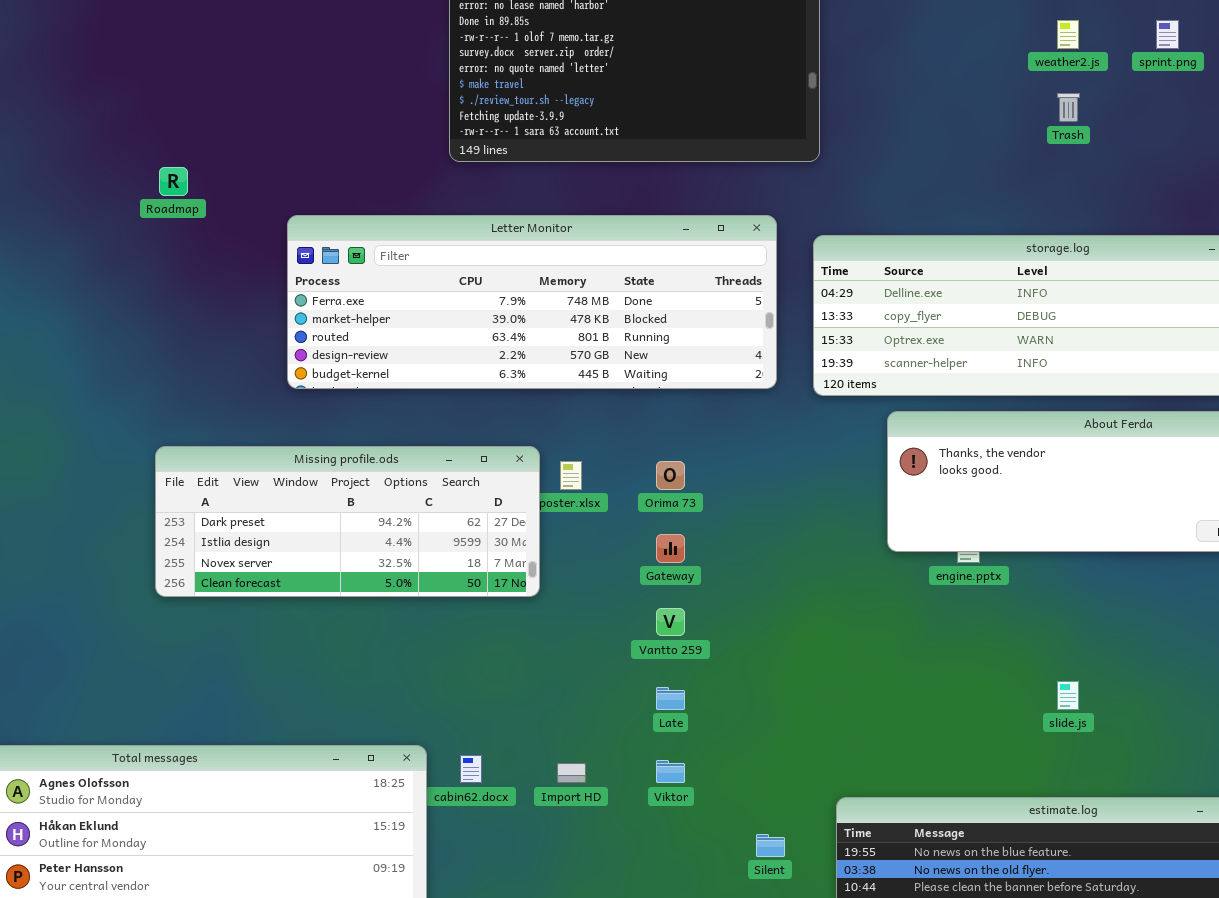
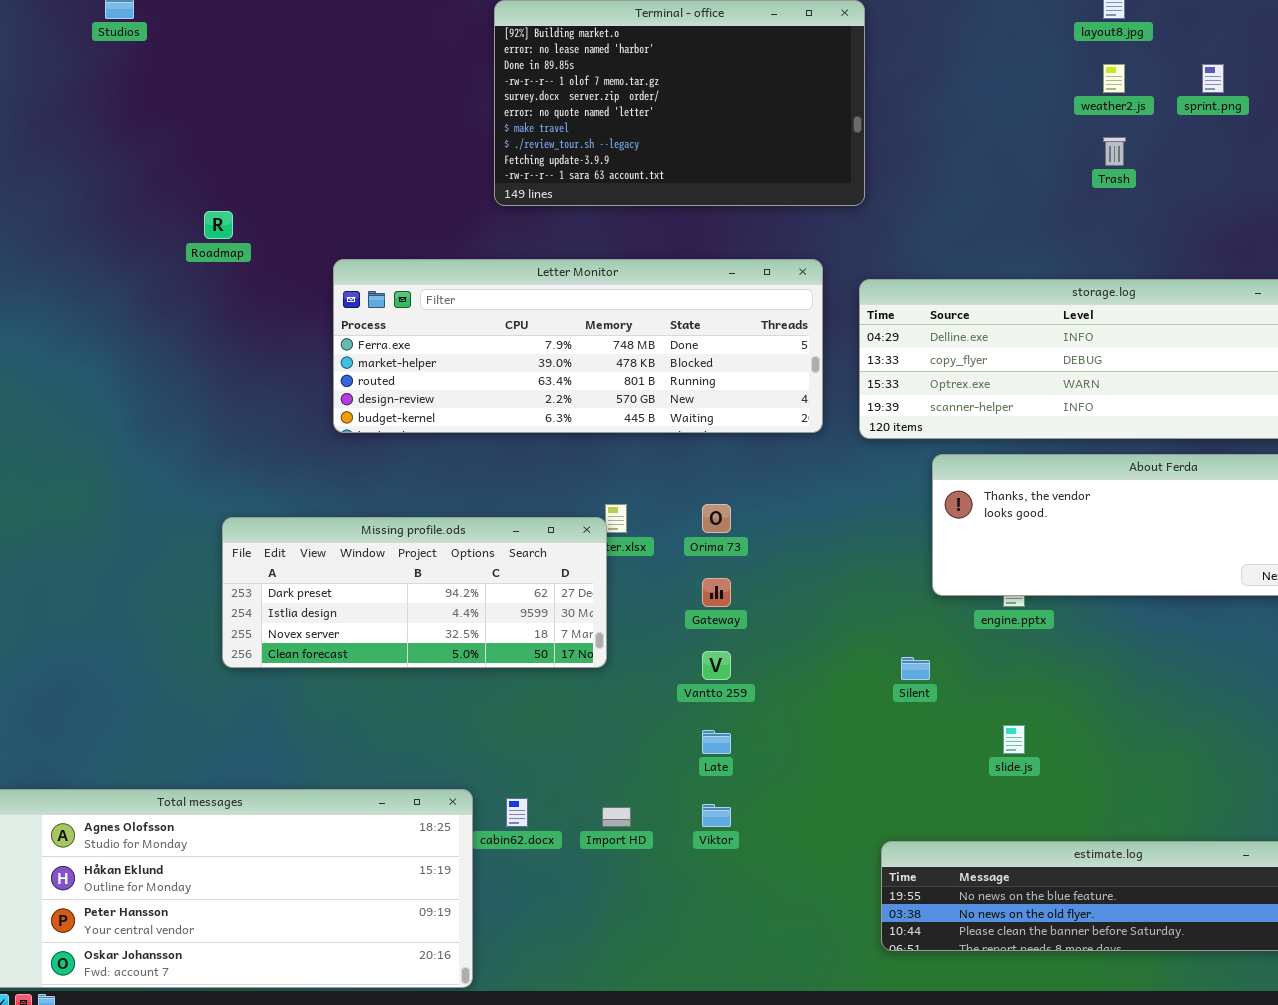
Missing profile.ods: [155,446,540,597] -> [222,517,607,668], moved
slide.js: [1057,681,1079,710] -> [1003,725,1025,754], moved
Silent: [756,834,785,857] -> [901,657,930,680], moved

